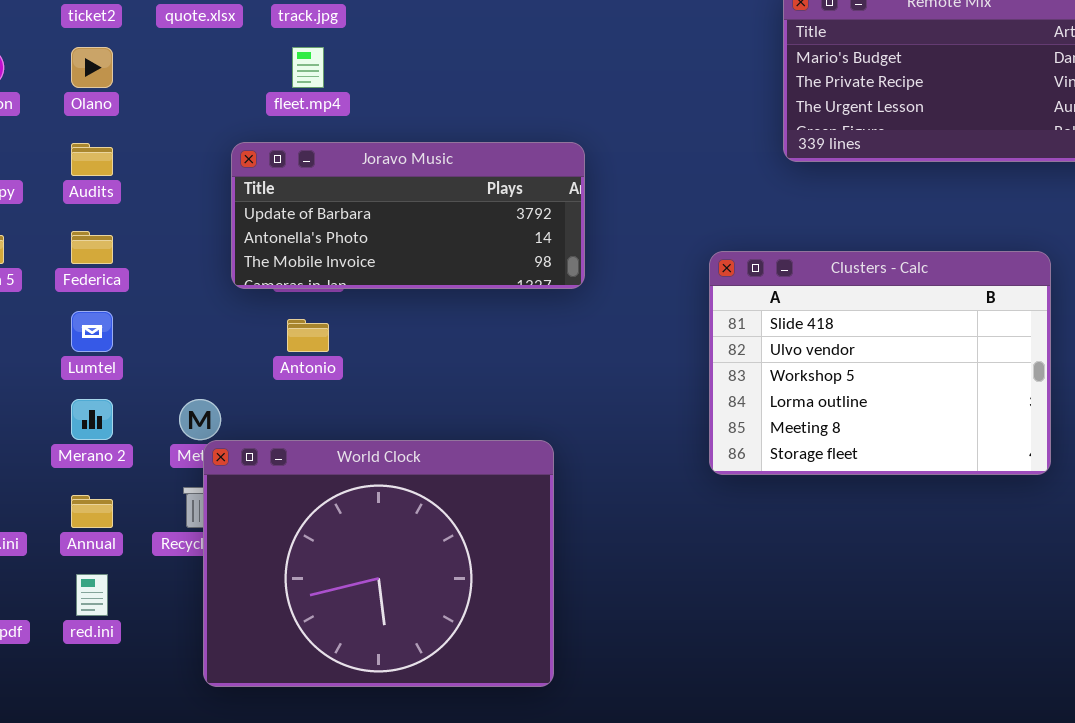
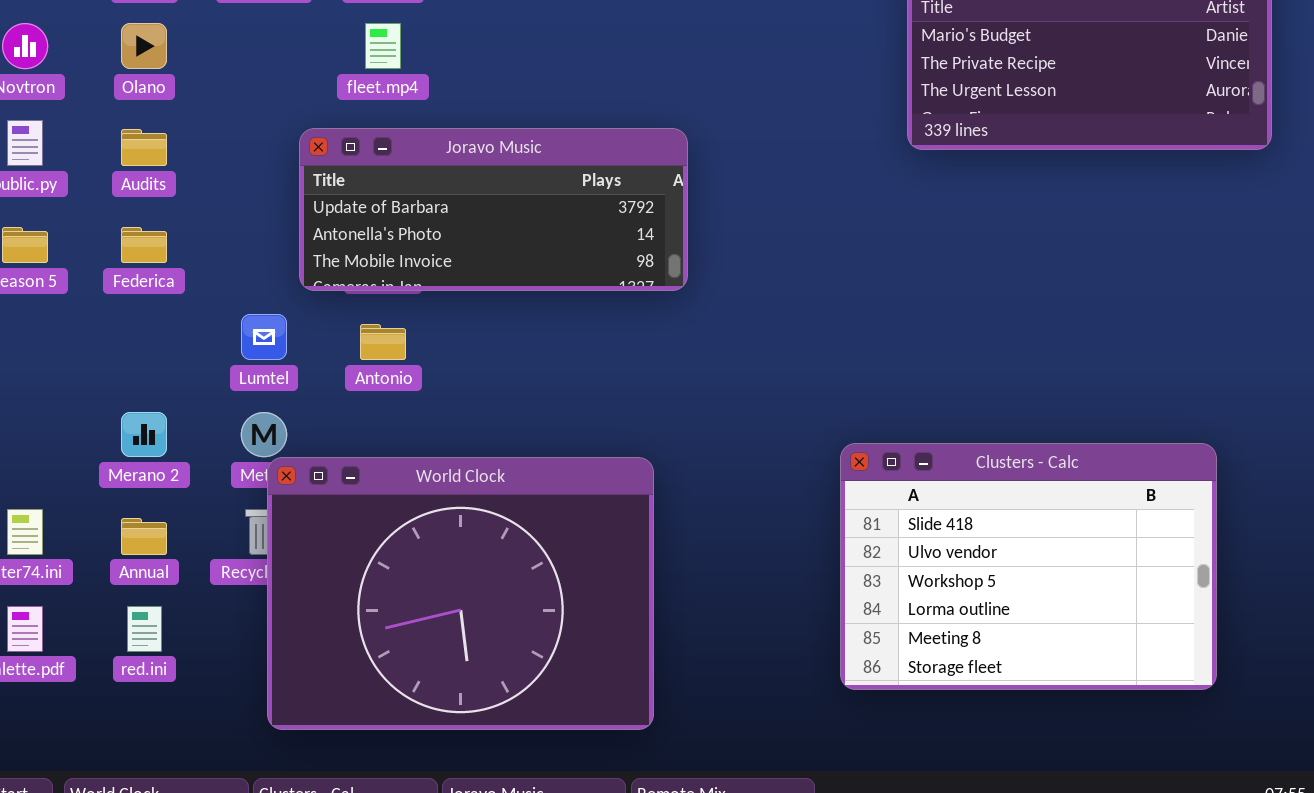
Clusters - Calc: [709,251,1051,475] -> [840,443,1217,690], moved
Lumtel: [71,311,113,352] -> [241,314,287,360], moved

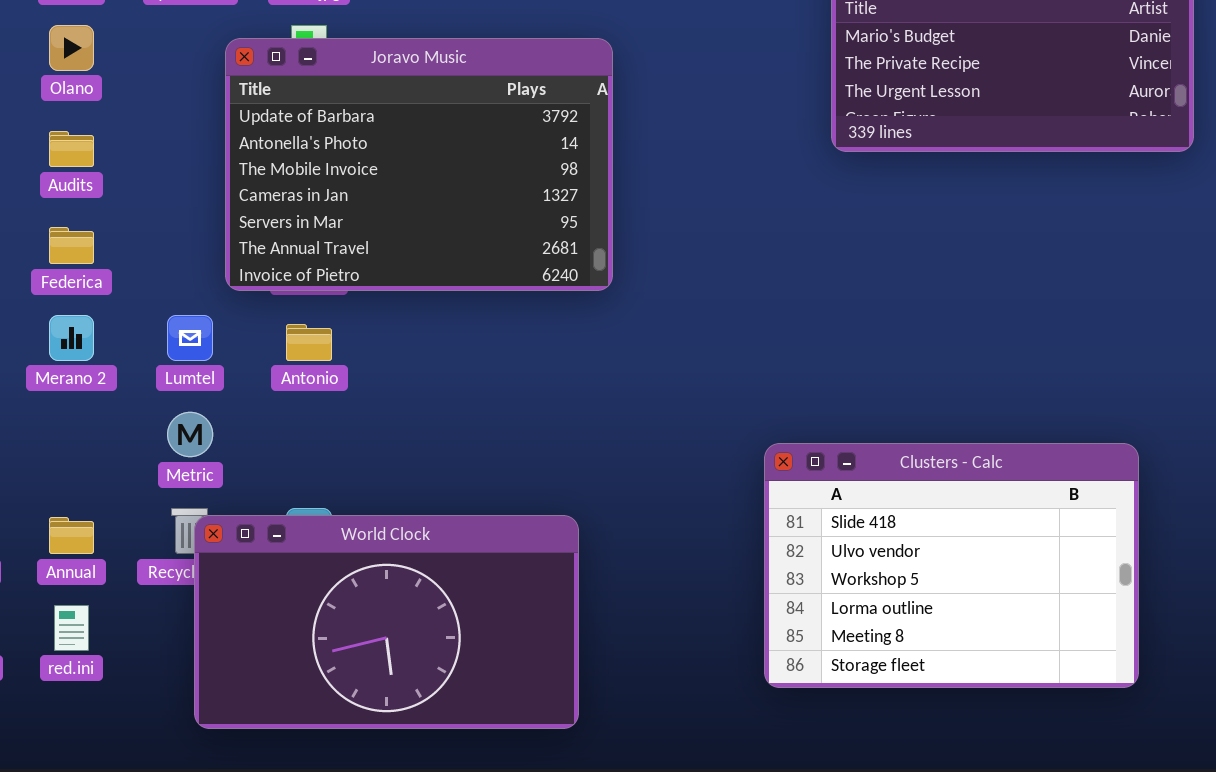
Joravo Music: [299,128,688,291] -> [225,38,613,291], resized
Merano 2: [121,412,167,457] -> [49,315,94,361], moved
World Clock: [267,457,654,730] -> [194,515,579,729], resized

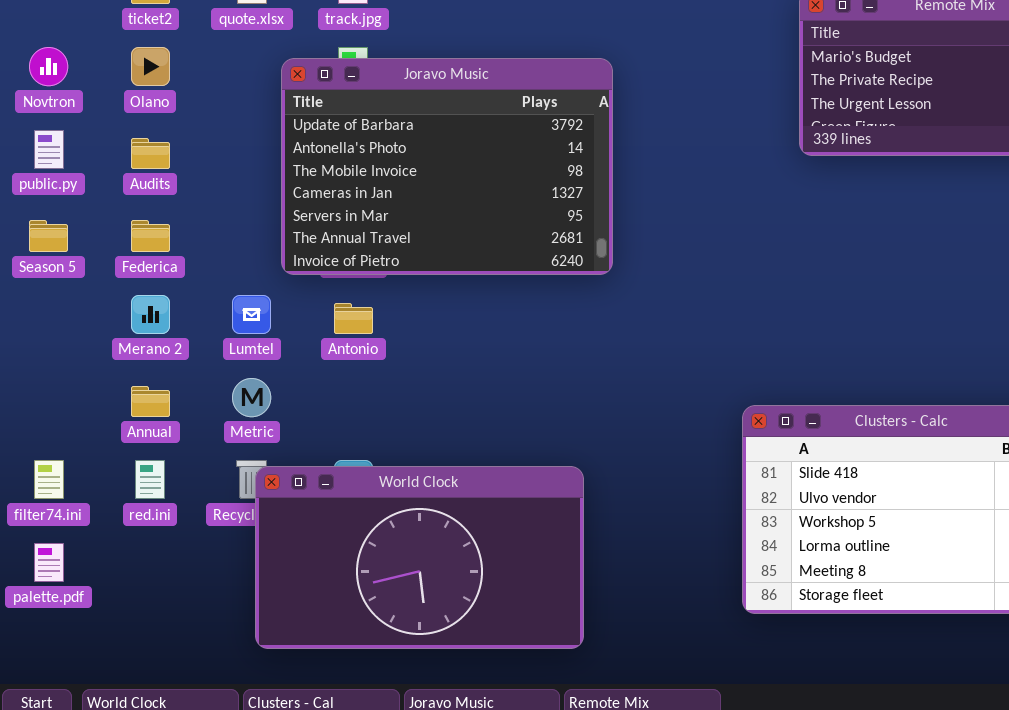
Annual: [49,517,94,554] -> [131,386,170,417], moved
red.ini: [54,605,89,651] -> [135,460,165,499], moved

